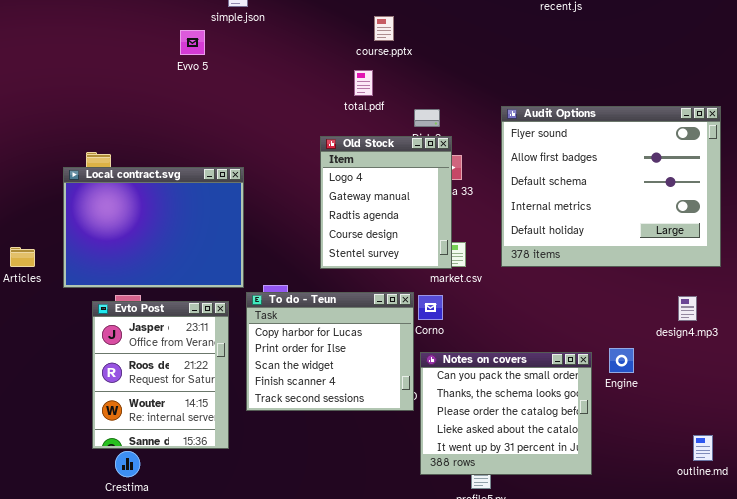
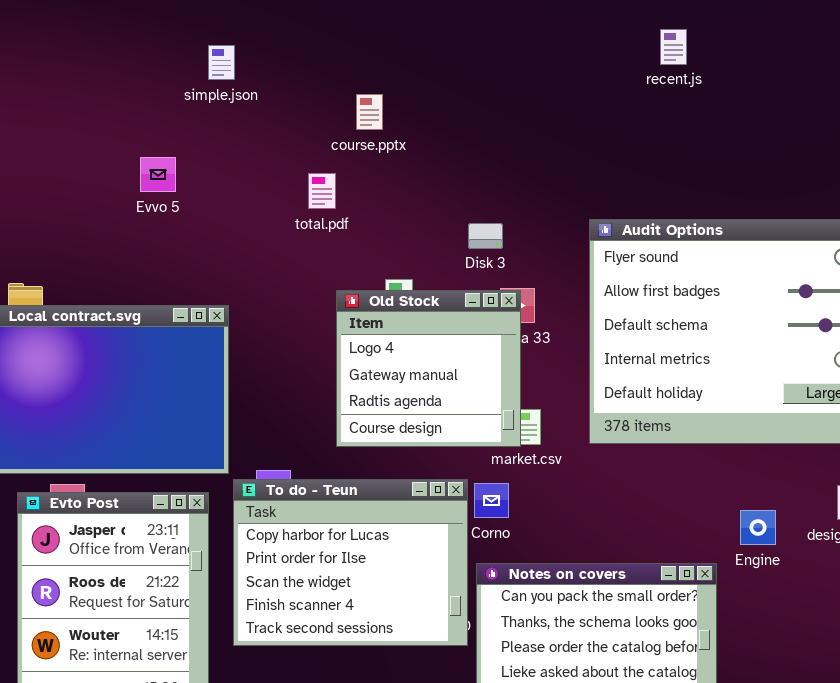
course.pptx: [374,16,394,41] -> [356,94,383,130], moved
Evvo 5: [180,30,205,55] -> [140,157,176,192], moved
total.pdf: [354,70,373,96] -> [308,173,336,209], moved
Old Stock: [320,136,452,269] -> [336,290,521,447], resized
Engine: [609,348,634,373] -> [740,510,776,545], moved

